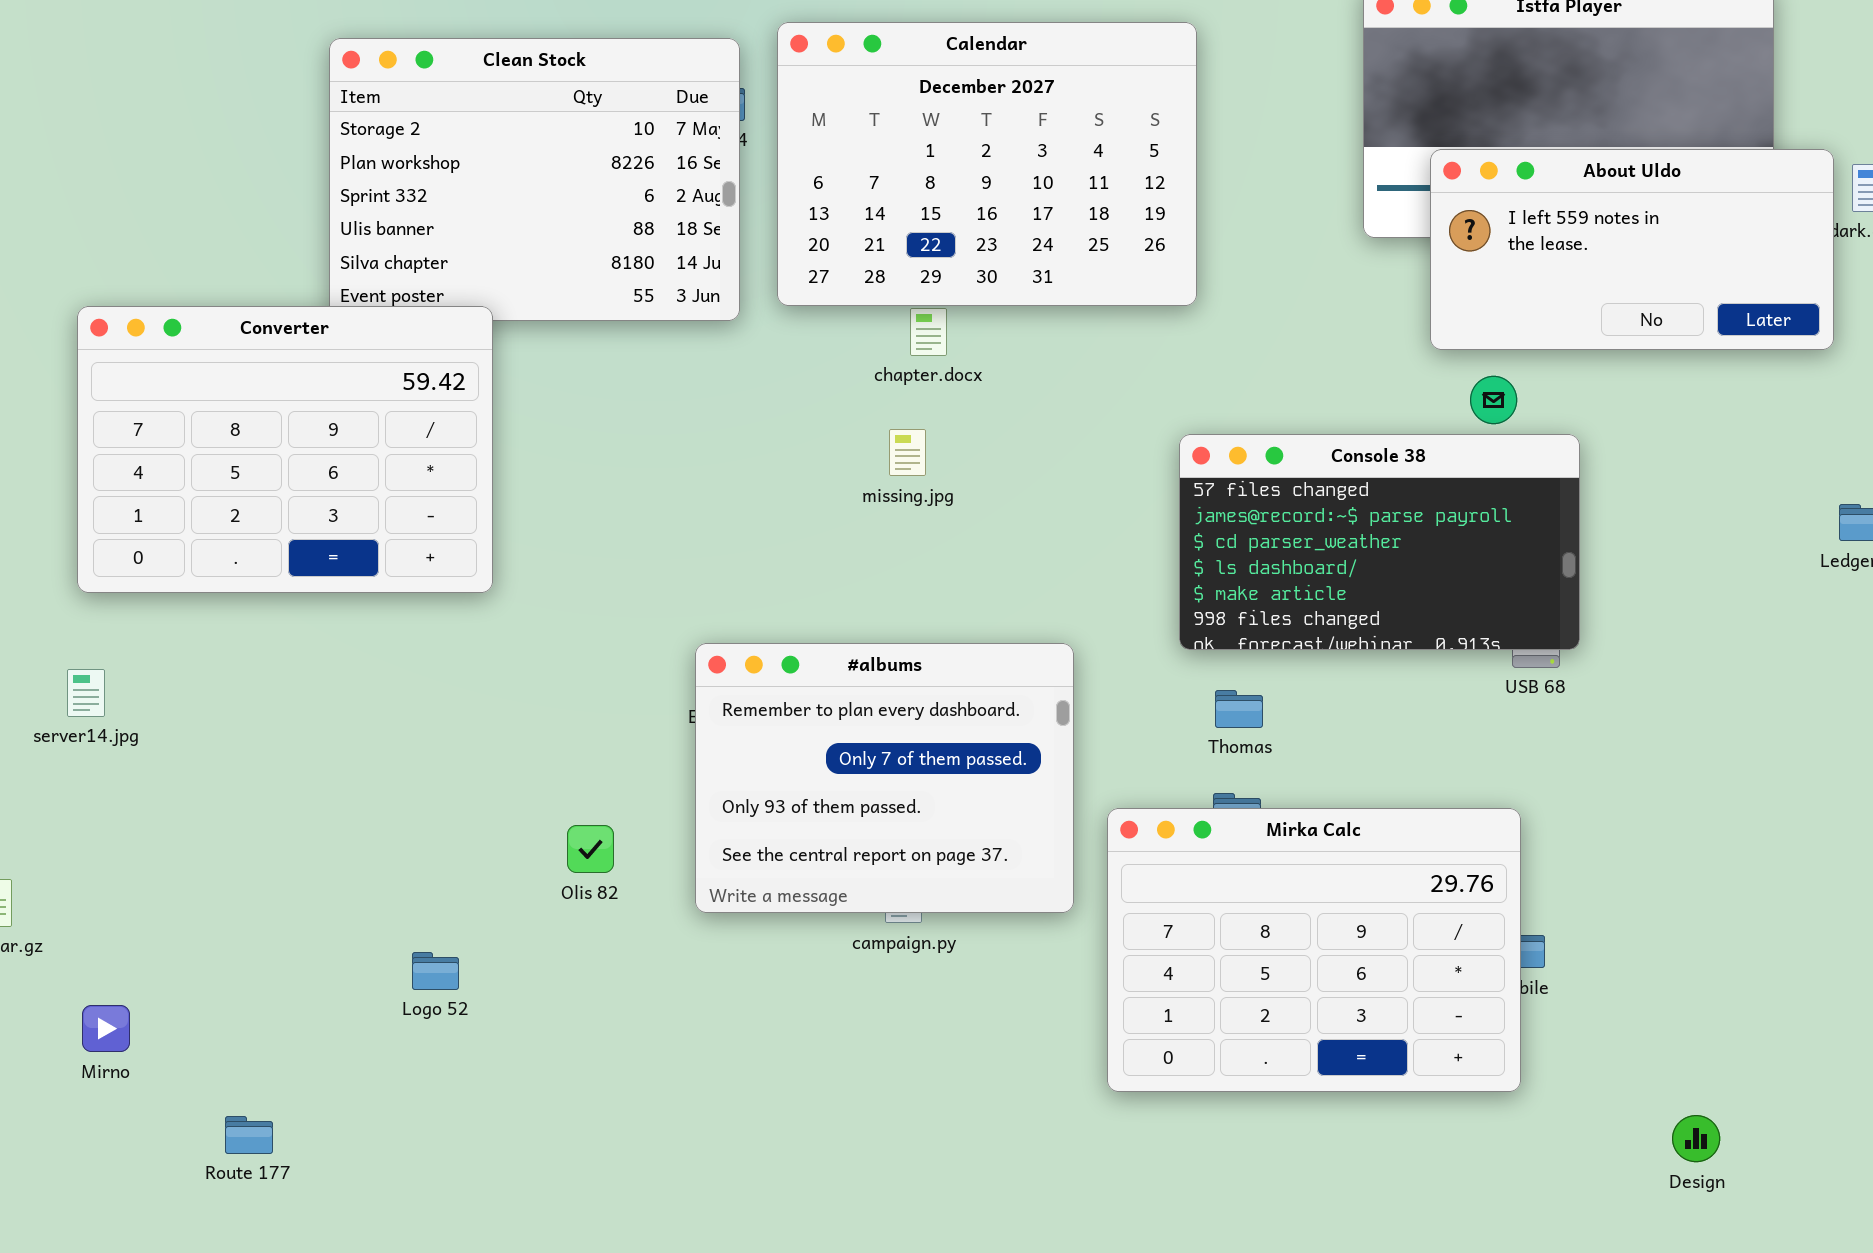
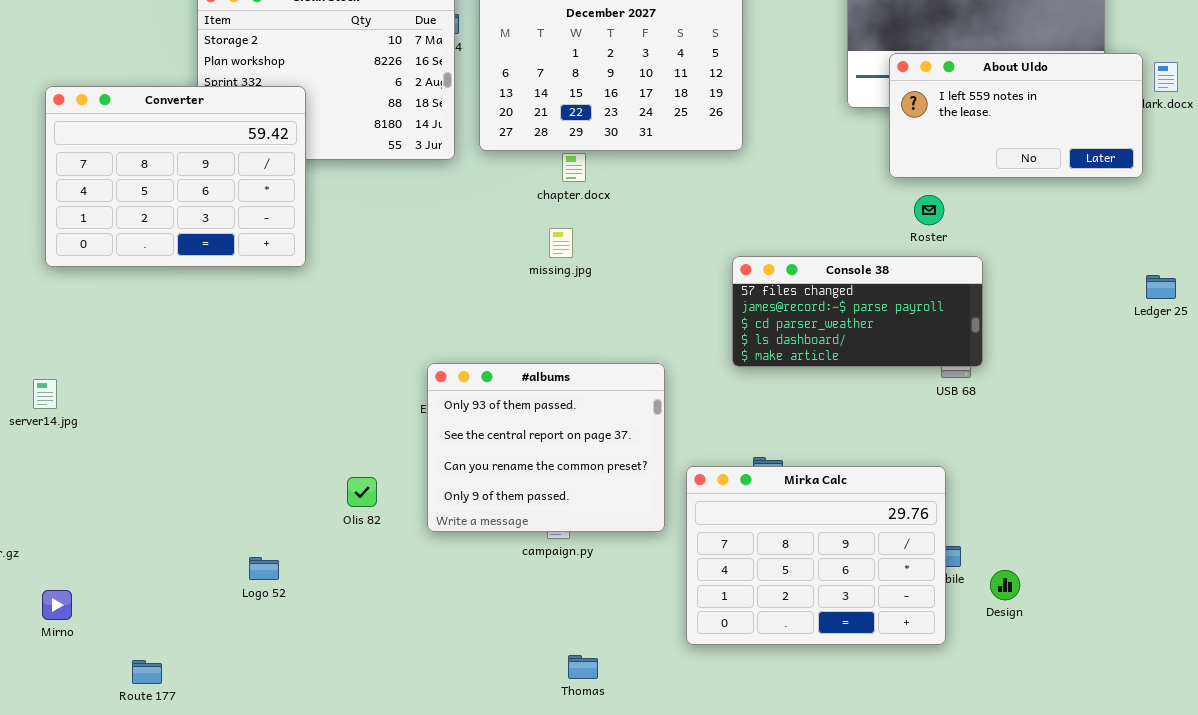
Converter: [77,306,493,593] -> [45,86,306,267], moved
Console 38: [1179,434,1580,650] -> [732,256,983,367], resized
#albums: [695,643,1074,913] -> [427,363,665,532], scrolled down 2 rows
Thomas: [1215,690,1263,728] -> [568,655,598,679], moved
Design: [1672,1115,1720,1162] -> [990,570,1020,600], moved

